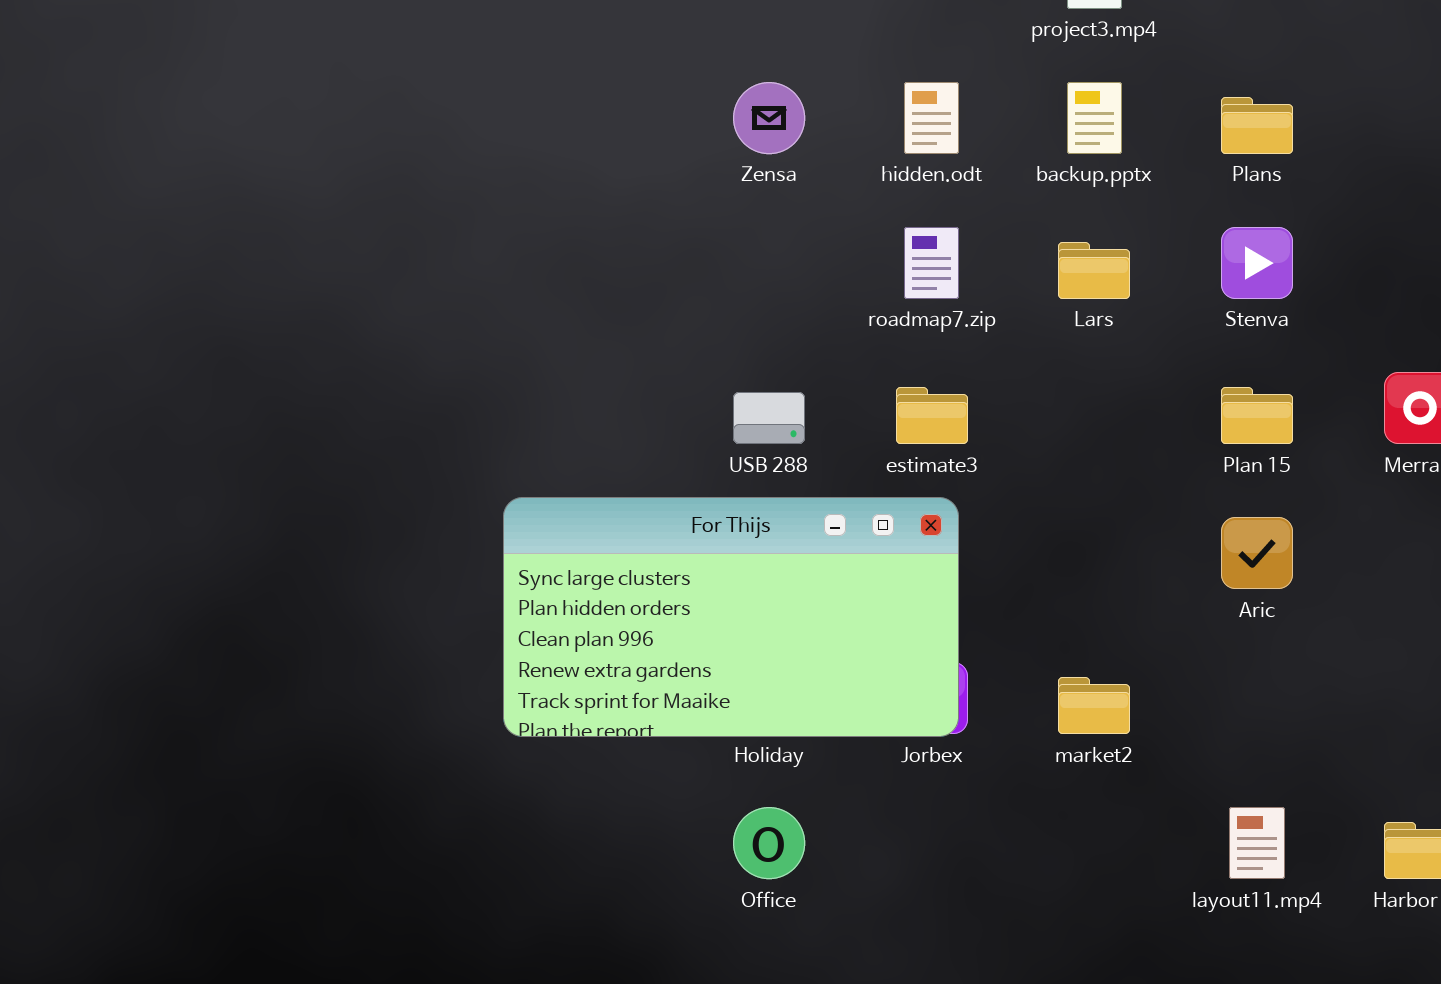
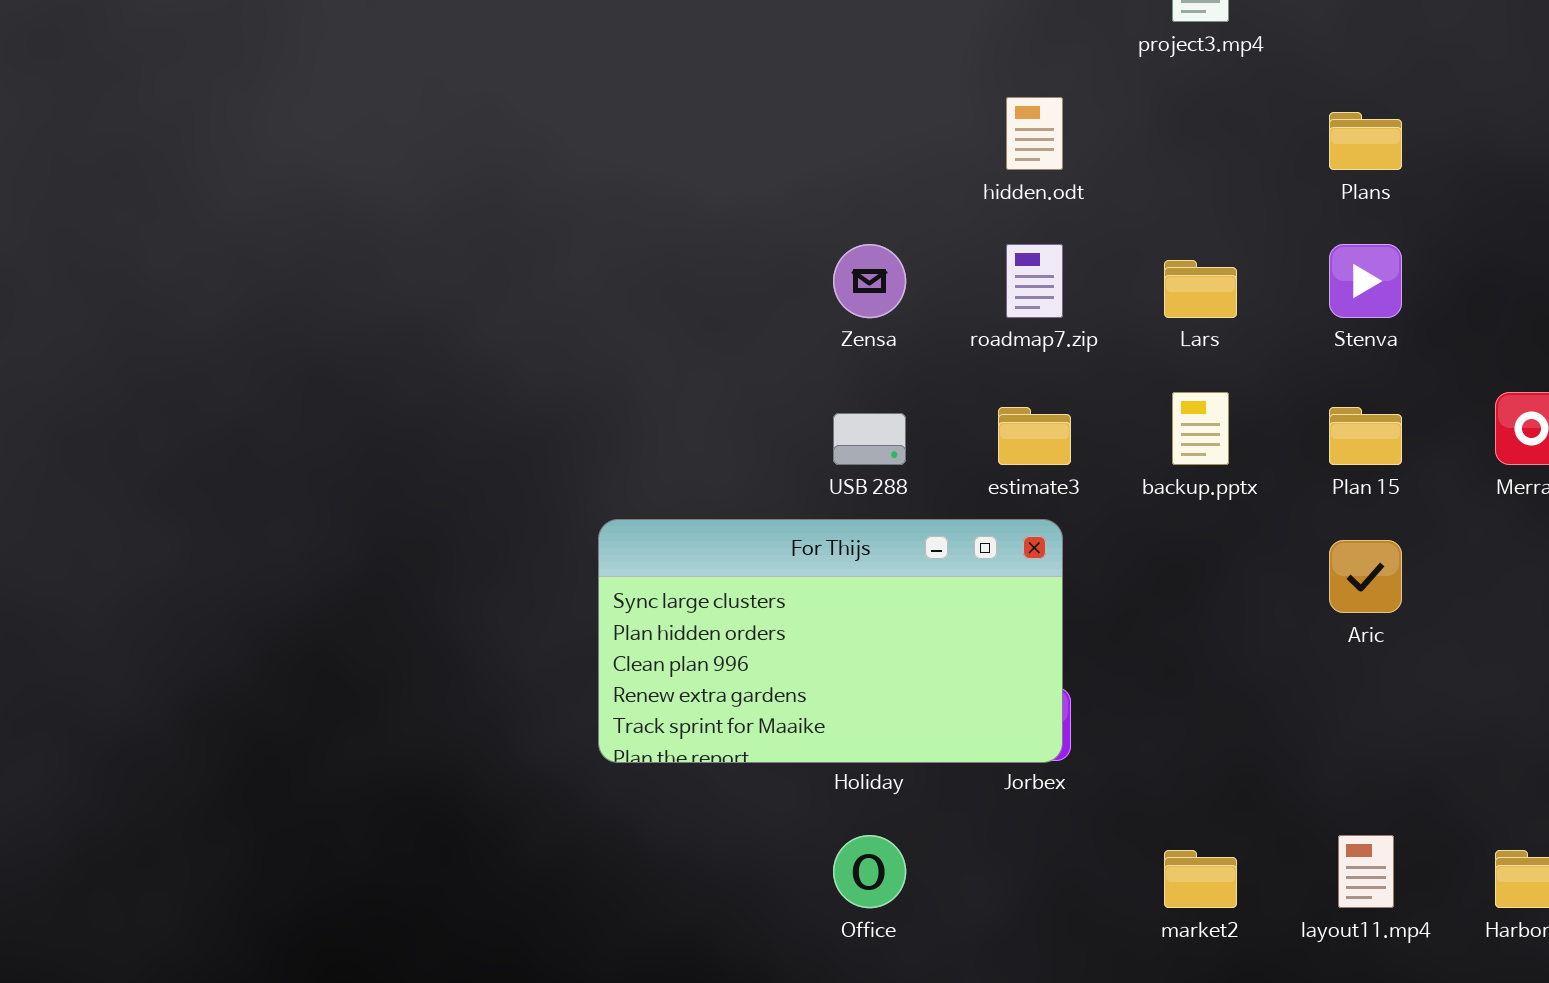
Zensa: [733,82,805,154] -> [833,244,906,318], moved
backup.pptx: [1067,82,1122,154] -> [1172,392,1229,465], moved
market2: [1058,677,1130,734] -> [1164,850,1237,908], moved

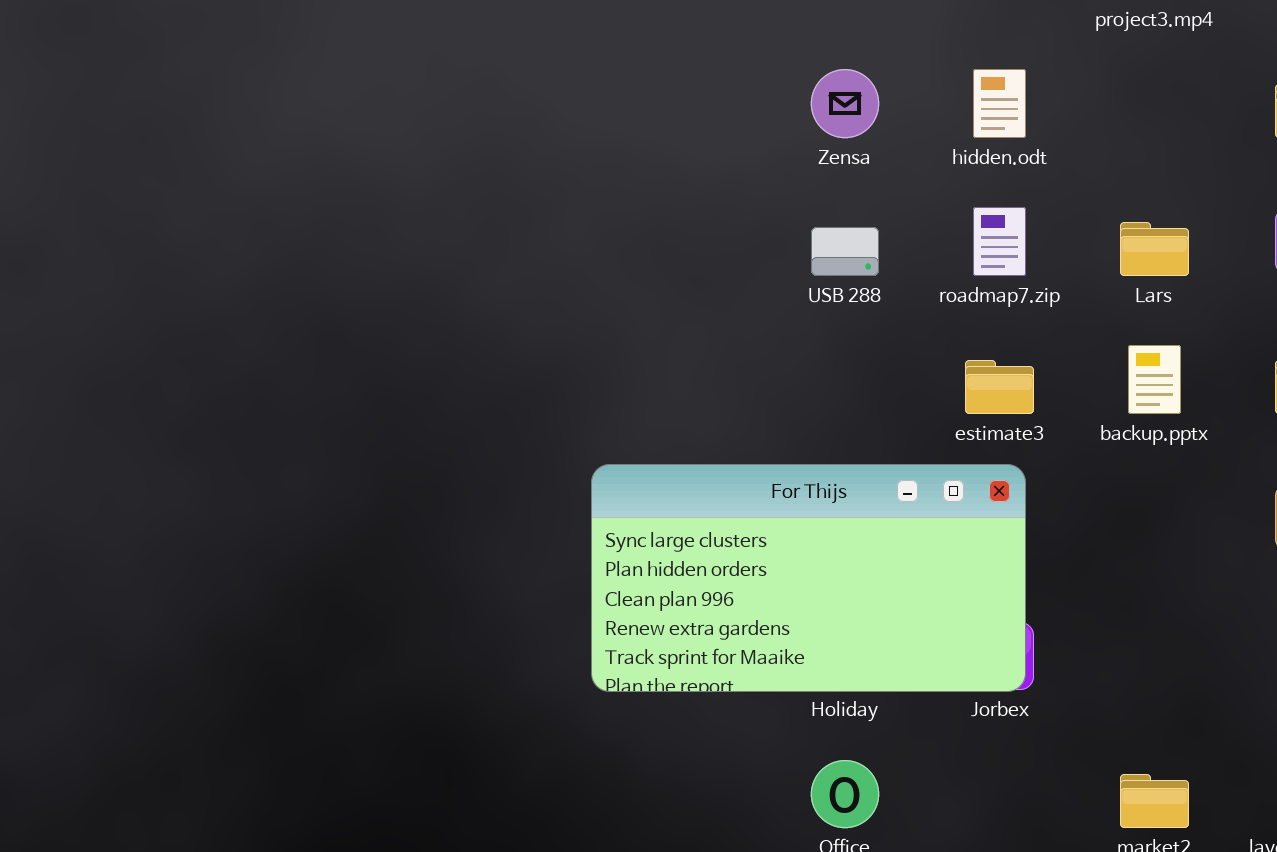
Zensa: [833,244,906,318] -> [811,69,879,138], moved
USB 288: [833,413,906,465] -> [811,227,879,276], moved

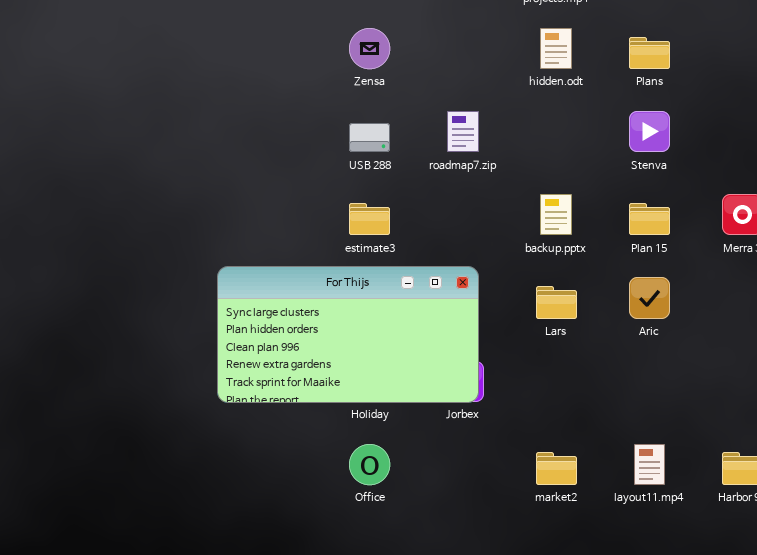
hidden.odt: [973,69,1026,138] -> [540,28,572,69], moved
Lars: [1120,222,1189,276] -> [536,286,577,319], moved
estimate3: [965,360,1034,414] -> [349,203,390,235], moved

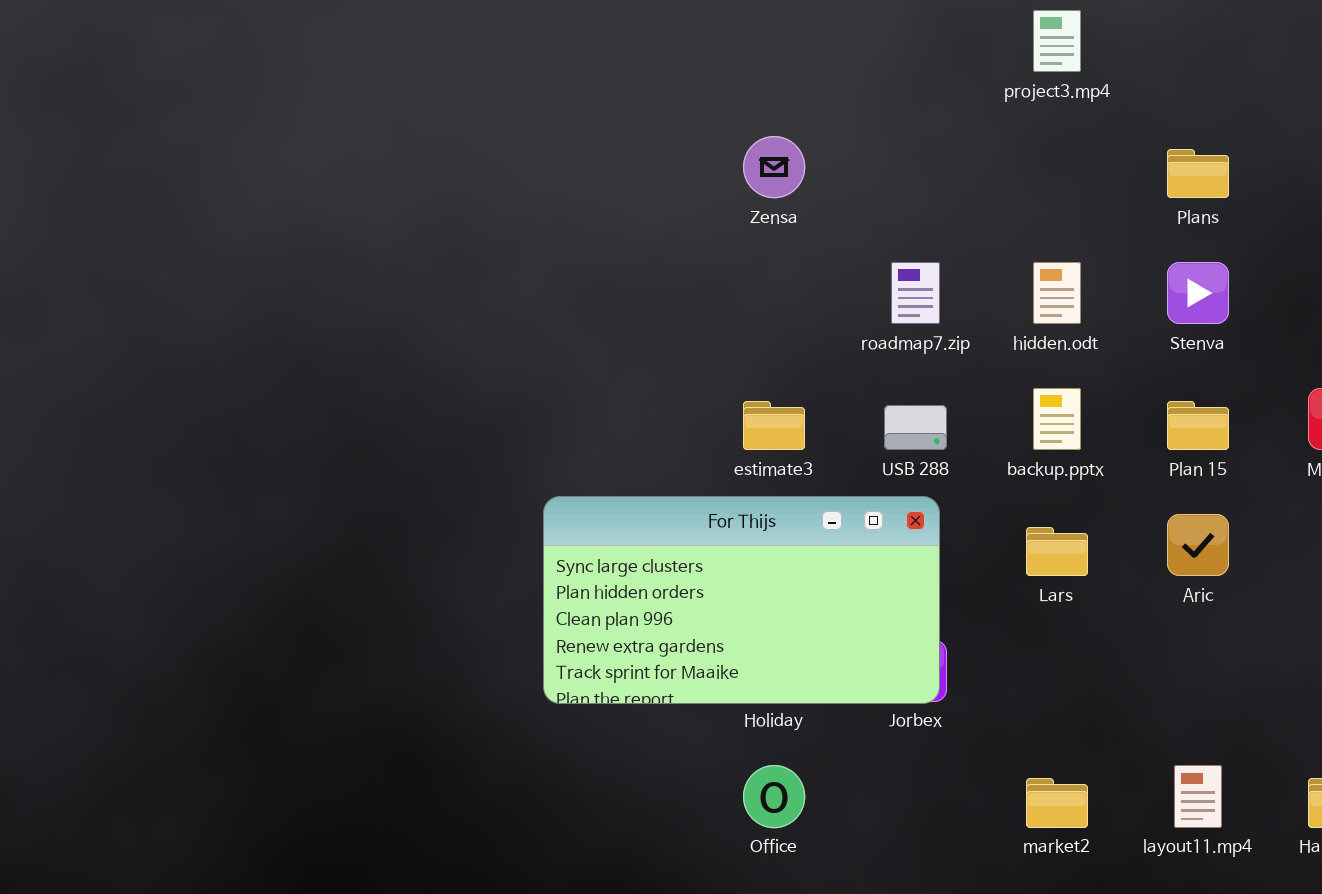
hidden.odt: [540,28,572,69] -> [1033,262,1081,324], moved
USB 288: [349,123,390,152] -> [884,405,947,450], moved

